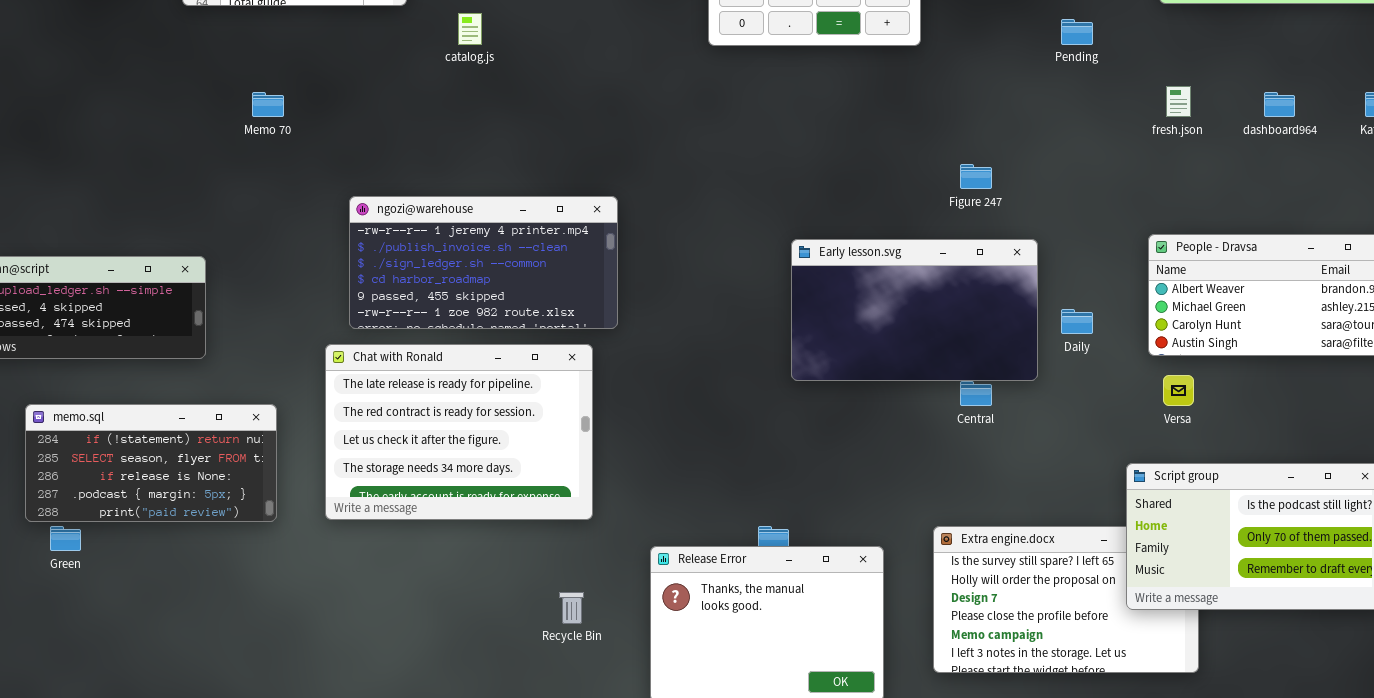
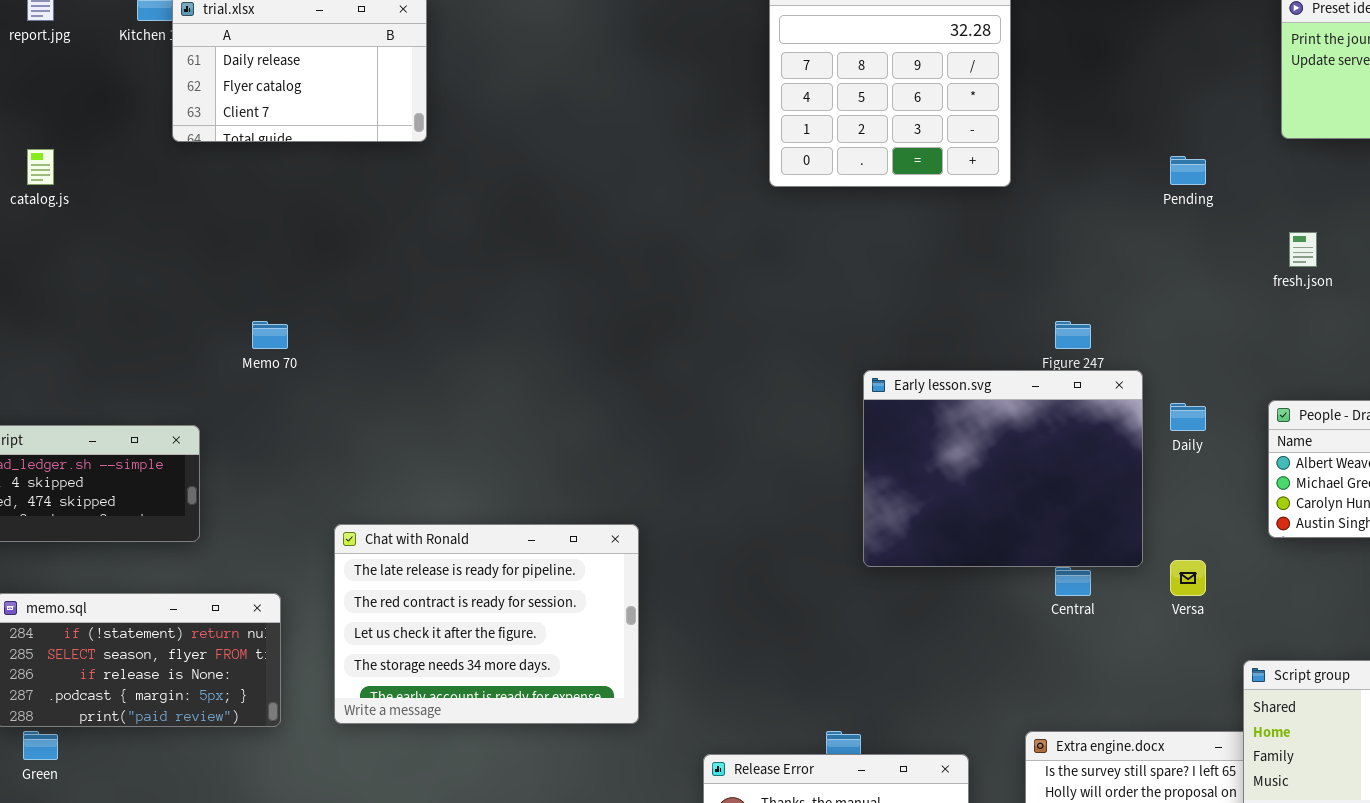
catalog.js: [458,13,482,45] -> [27,149,54,185], moved
Memo 70: [252,92,284,117] -> [252,321,288,349], moved
ngozi@warehouse: [349,196,618,329] -> none, closed
Early lesson.svg: [791,239,1038,381] -> [863,370,1143,567], resized
Daily: [1061,309,1093,334] -> [1170,403,1206,431], moved
Versa: [1163,375,1194,406] -> [1170,560,1206,596], moved

